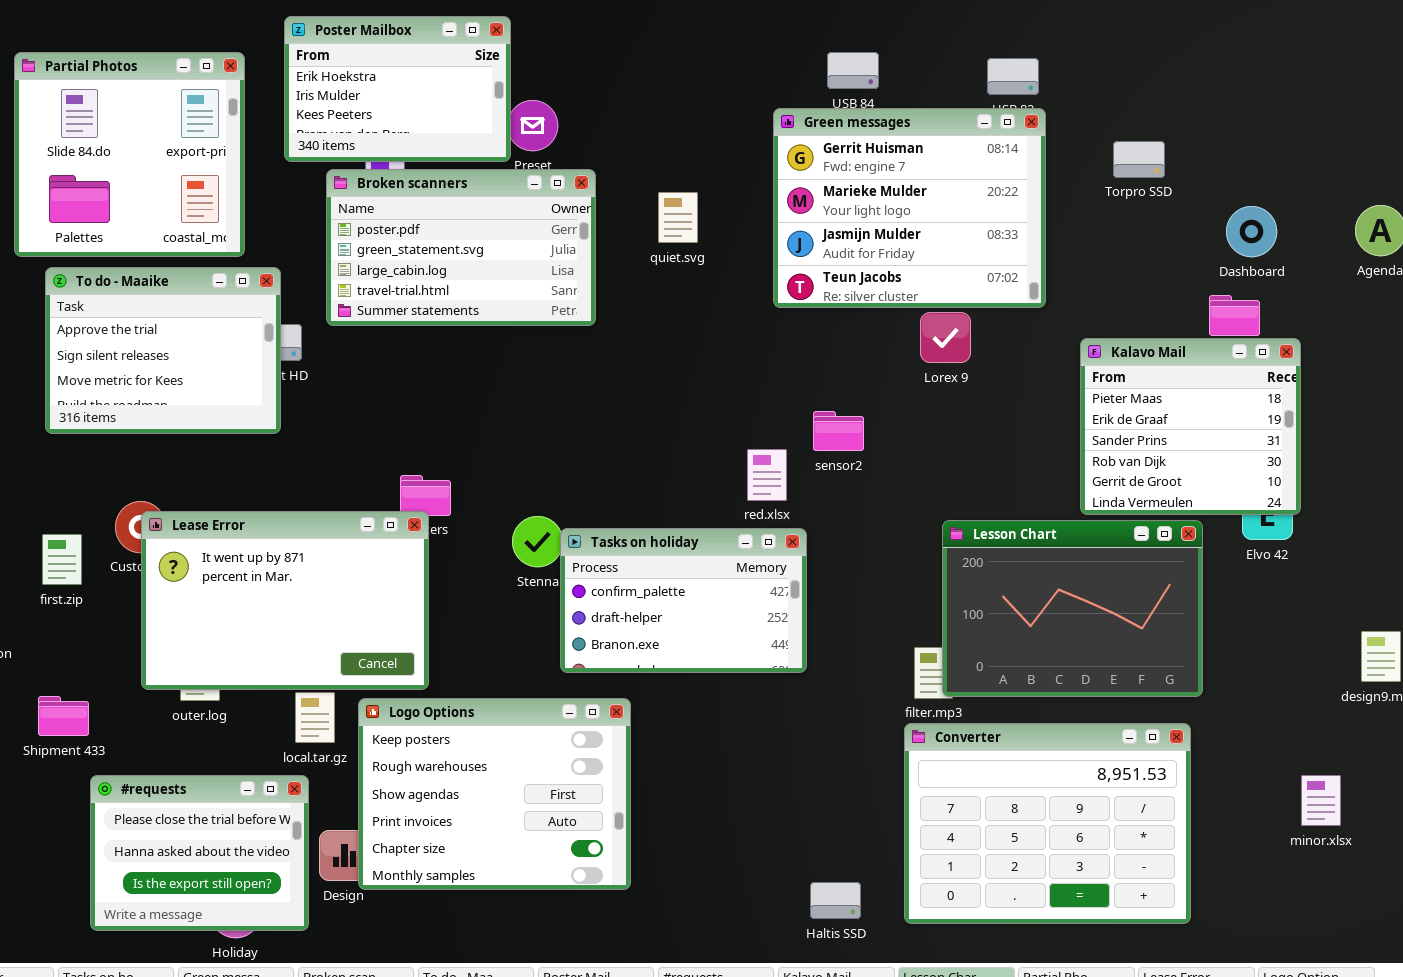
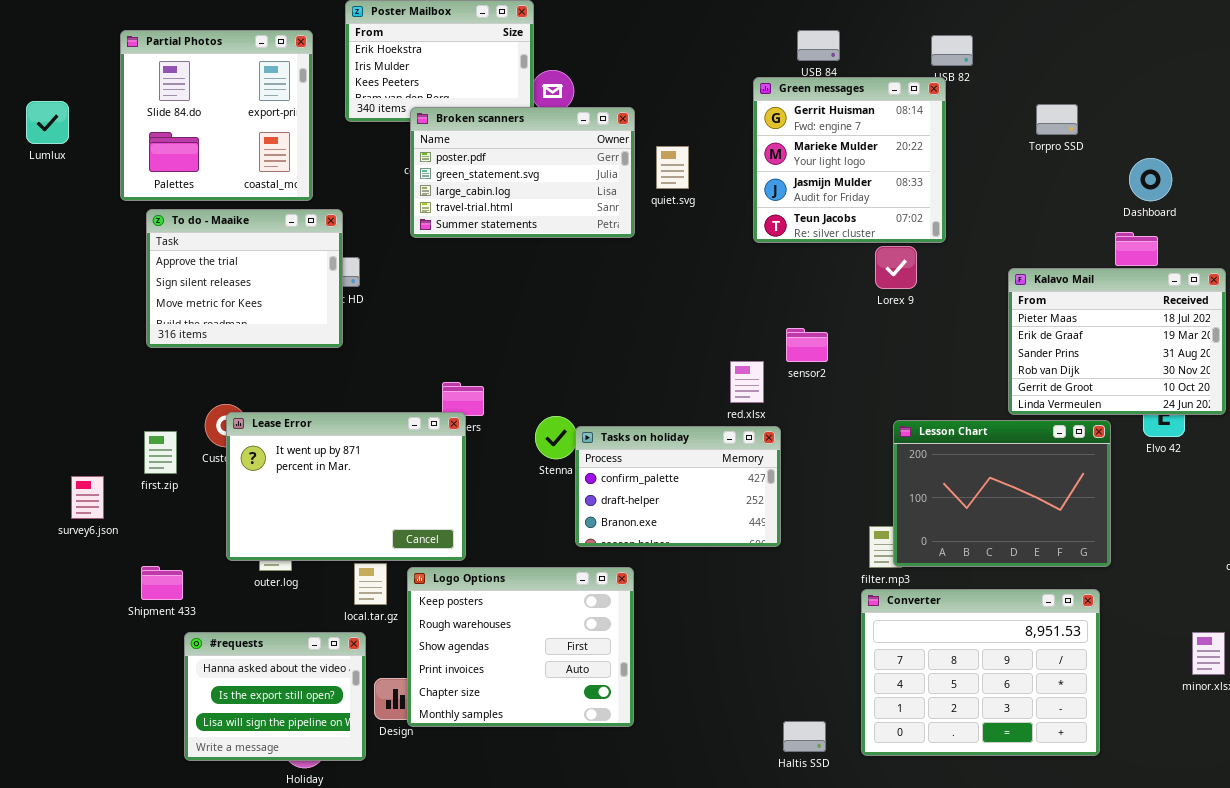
Green messages: [773,108,1046,308] -> [753,77,946,243], resized
Broken scanners: [326,169,596,326] -> [410,107,635,238], moved
Kalavo Mail: [1080,338,1301,515] -> [1008,268,1226,415], resized
#requests: [90,775,309,931] -> [184,632,366,761], scrolled down 1 row

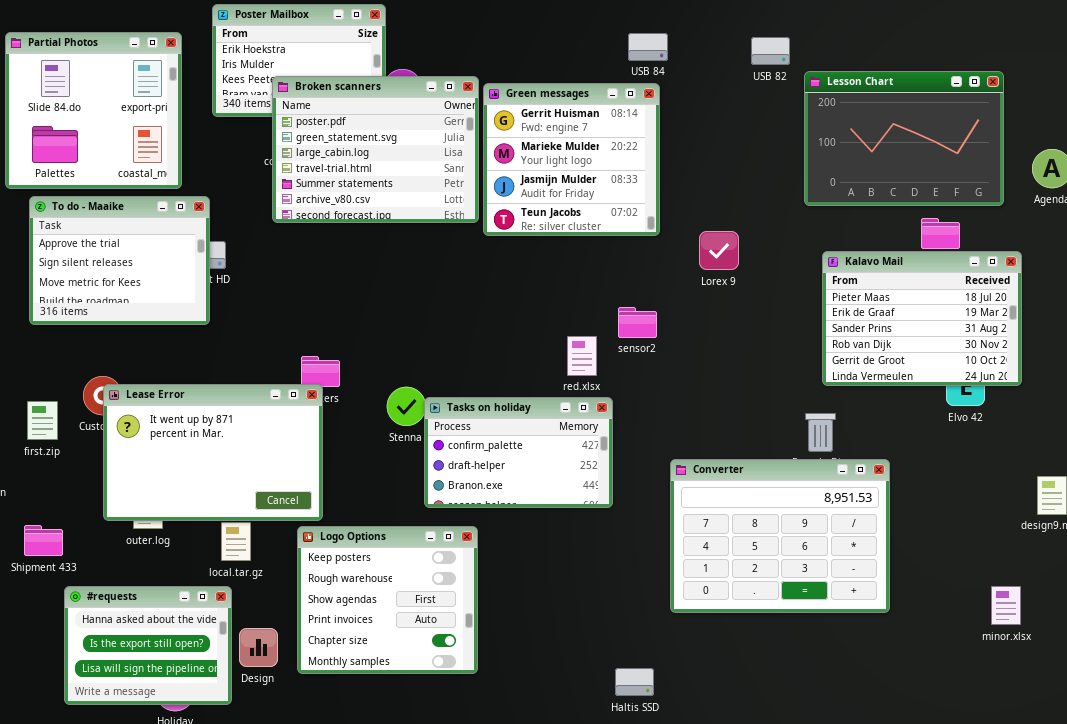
Green messages: [753,77,946,243] -> [483,83,660,236], moved
Broken scanners: [410,107,635,238] -> [272,76,479,223], resized
Lesson Chart: [893,420,1111,567] -> [804,71,1004,206], moved
Logo Options: [407,567,634,727] -> [297,526,478,674], resized
Converter: [861,589,1100,756] -> [670,459,890,613], moved

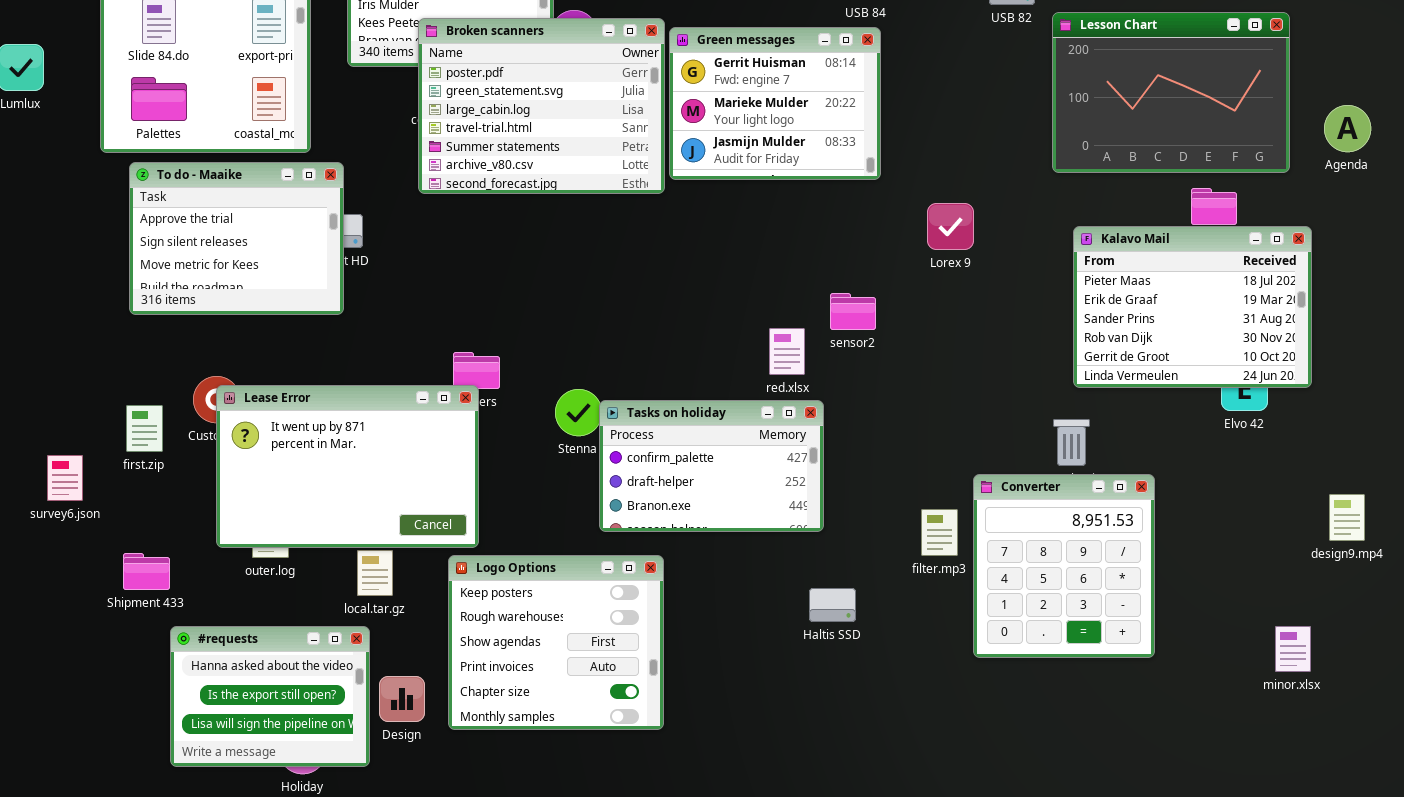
Green messages: [483,83,660,236] -> [669,27,881,180], resized
Converter: [670,459,890,613] -> [973,474,1155,658], resized
Haltis SSD: [615,668,654,696] -> [809,588,856,622], moved

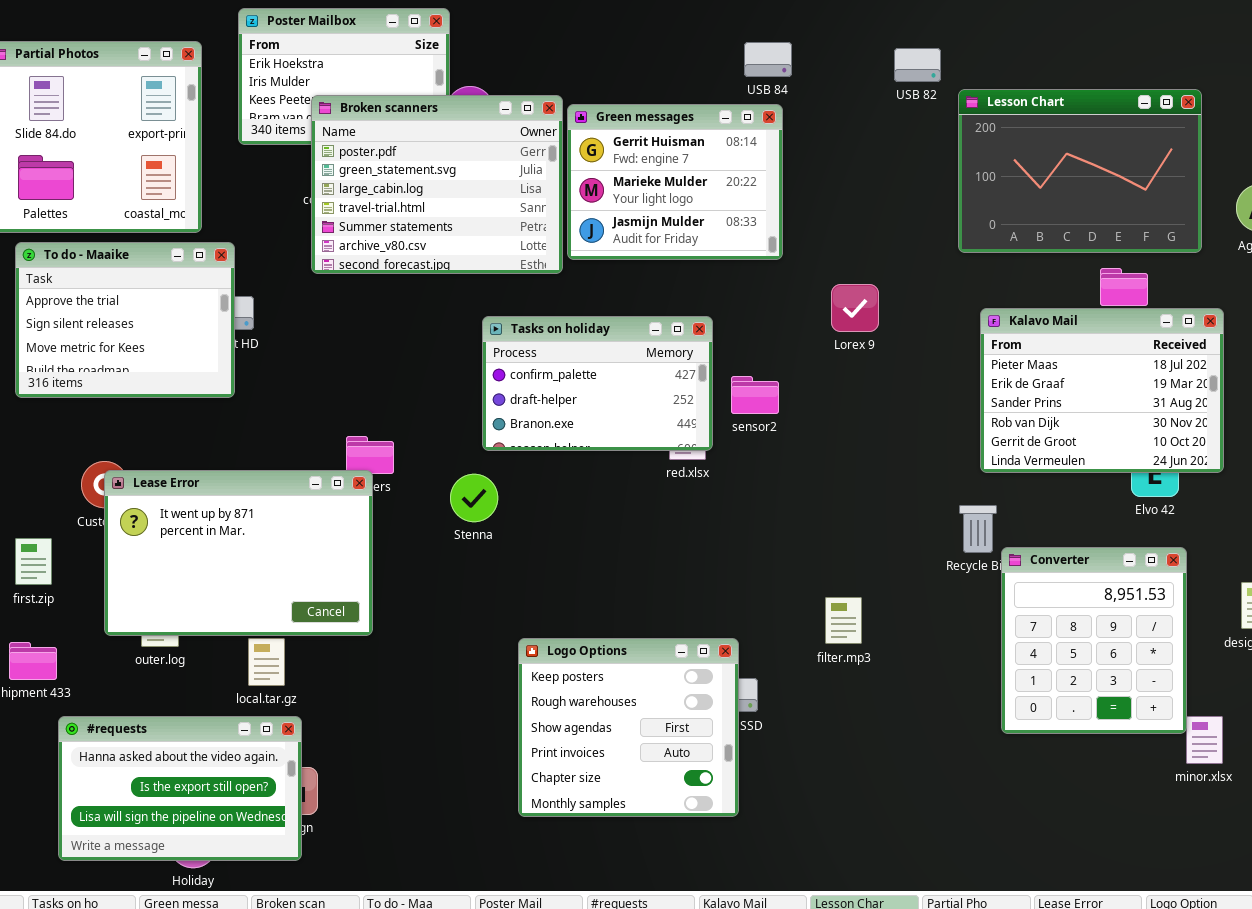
Tasks on holiday: [599,400,824,532] -> [482,316,713,451], moved
first.zip: [126,405,163,452] -> [15,538,52,585], moved
Converter: [973,474,1155,658] -> [1001,547,1187,734], moved
Logo Options: [448,555,664,730] -> [518,638,739,817], moved
#requests: [170,626,370,767] -> [58,716,302,861], resized

